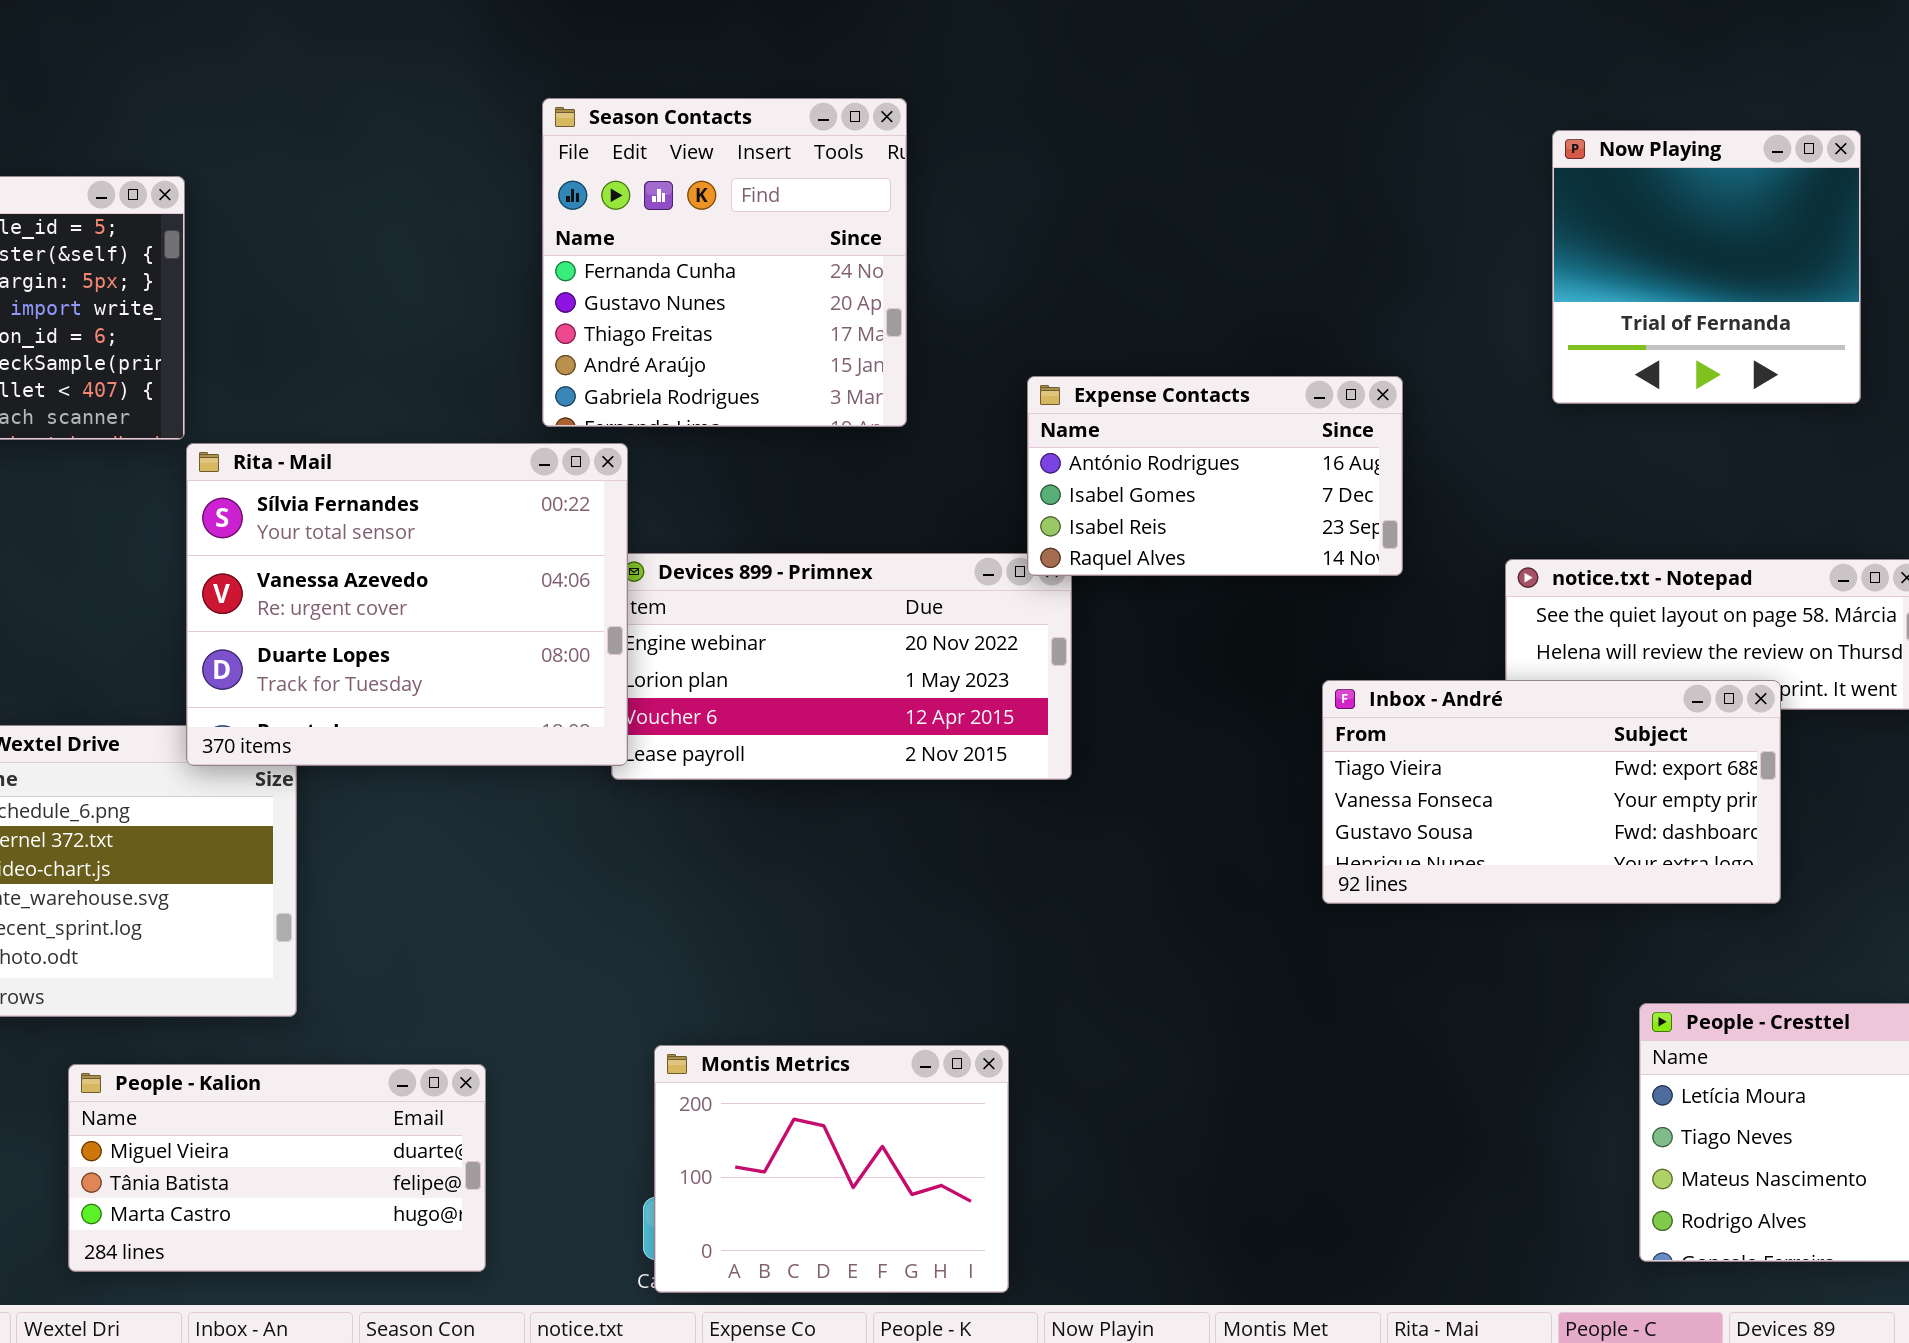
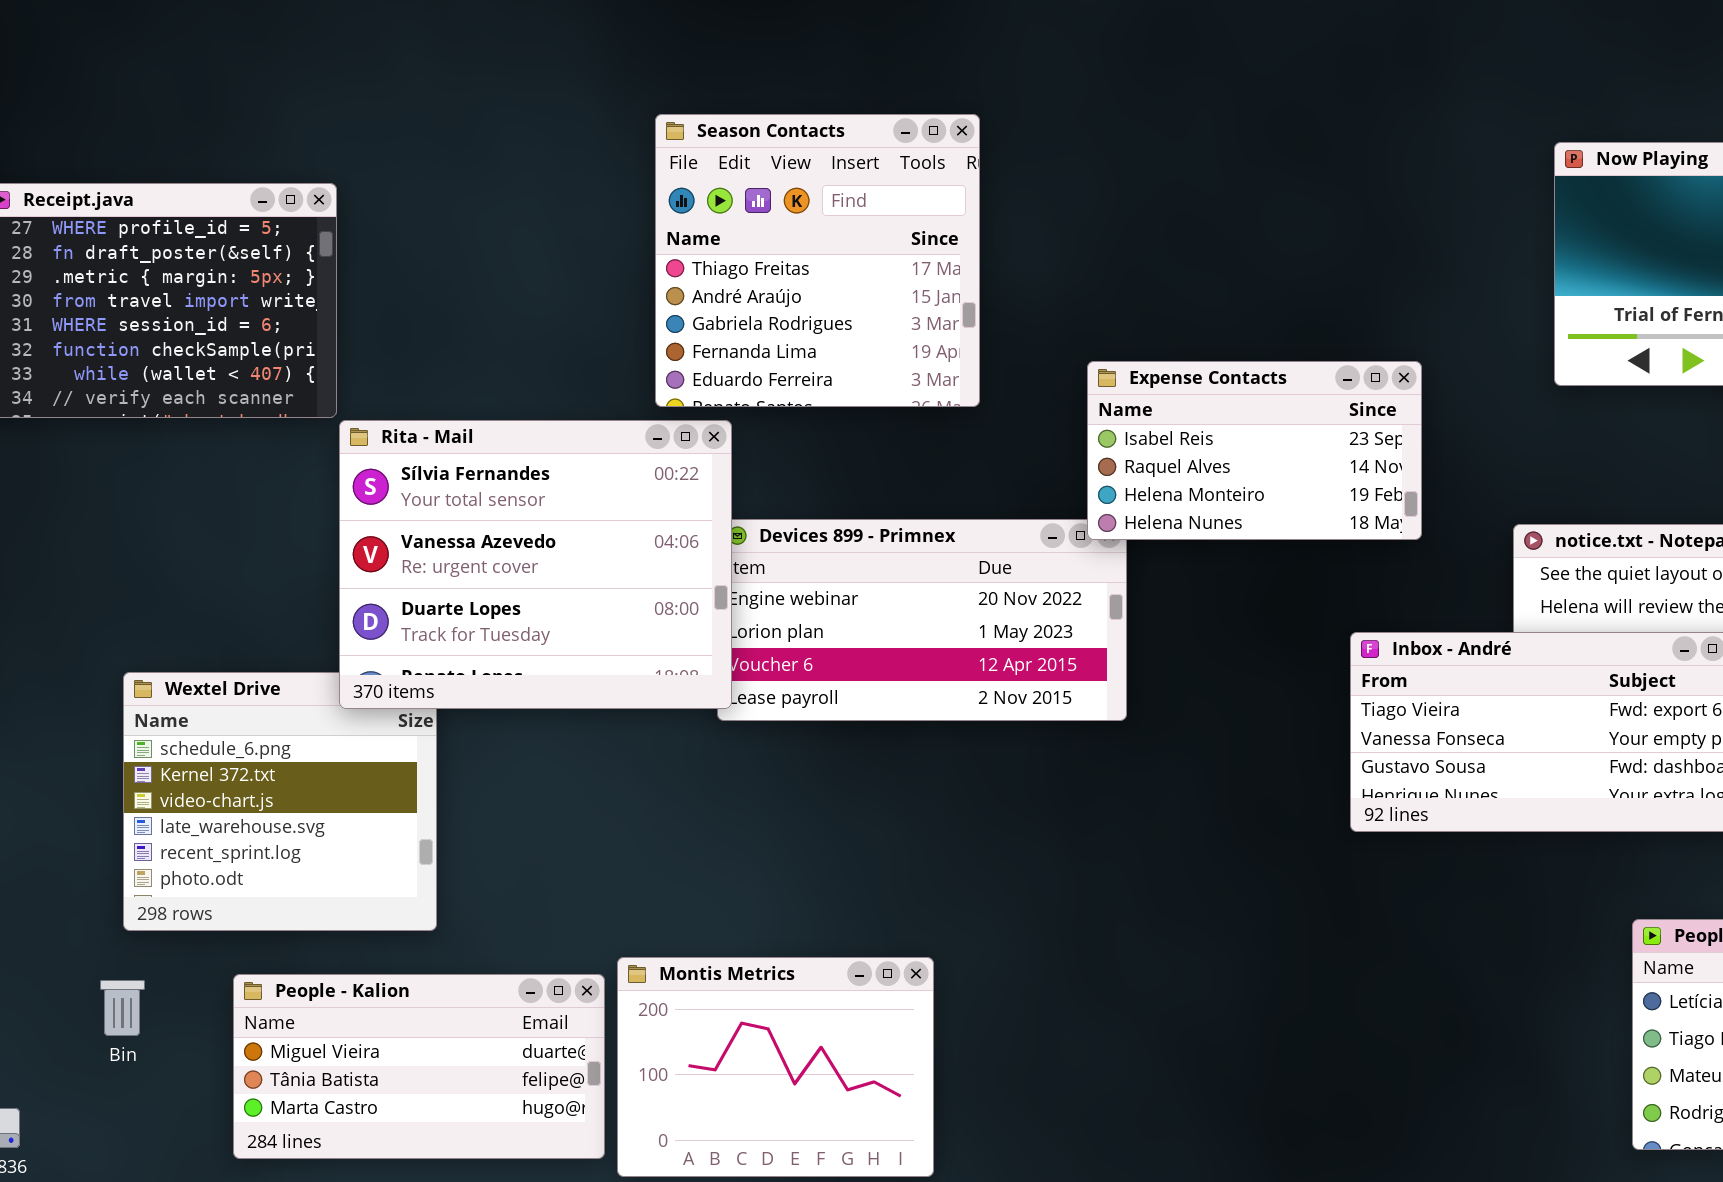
Season Contacts: [542,98,907,427] -> [655,114,980,407], scrolled down 2 rows
Expense Contacts: [1027,376,1403,576] -> [1087,361,1422,540], scrolled down 2 rows
Montis Metrics: [654,1045,1009,1293] -> [617,957,934,1177], moved

